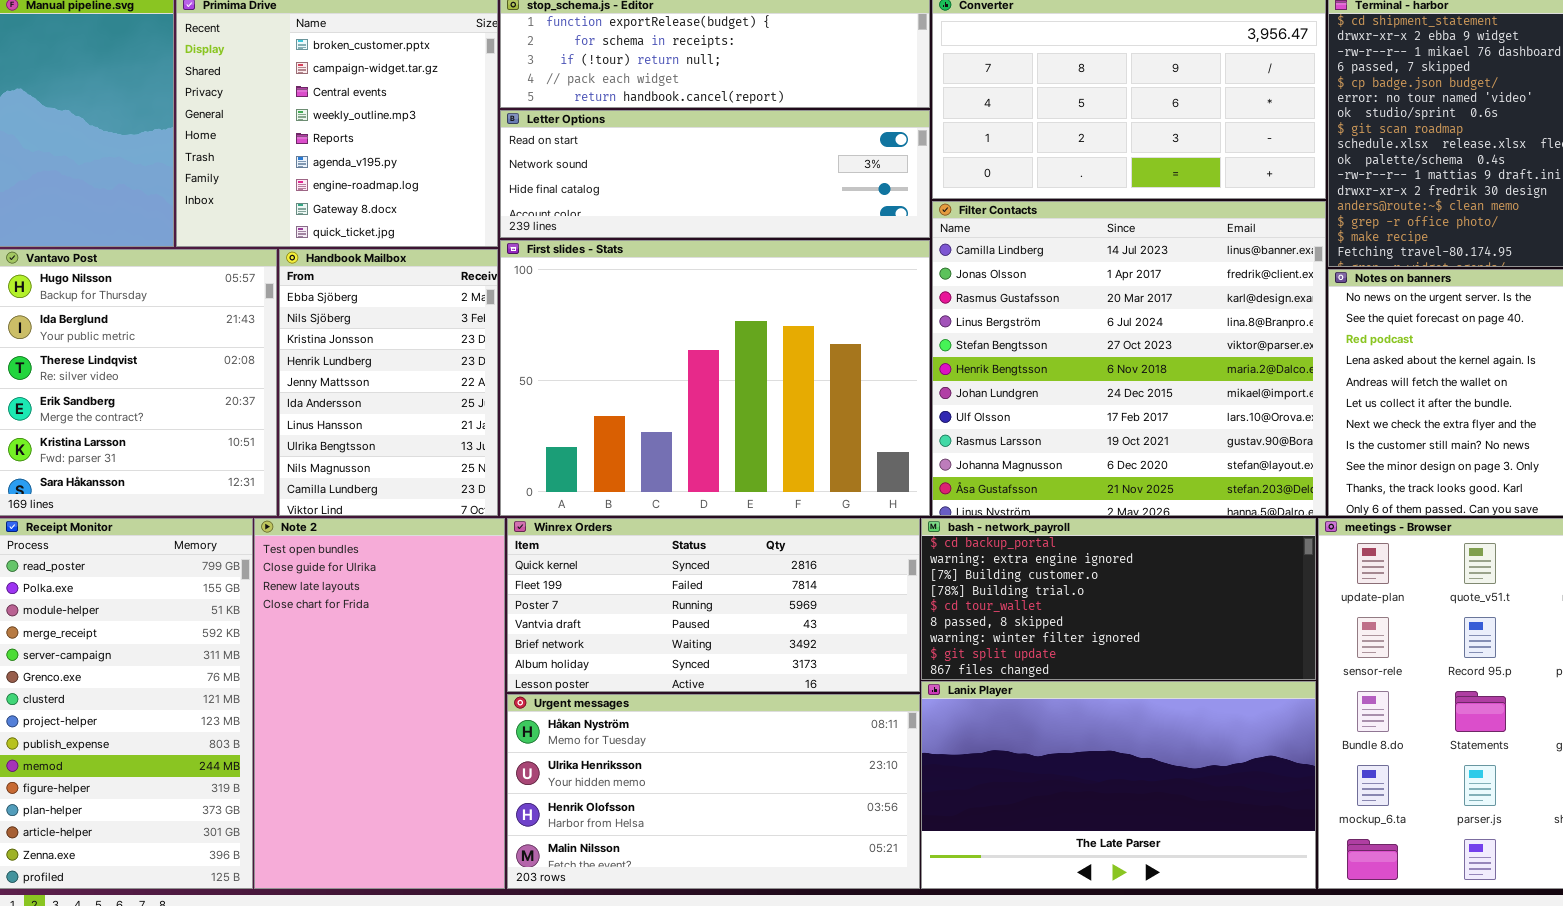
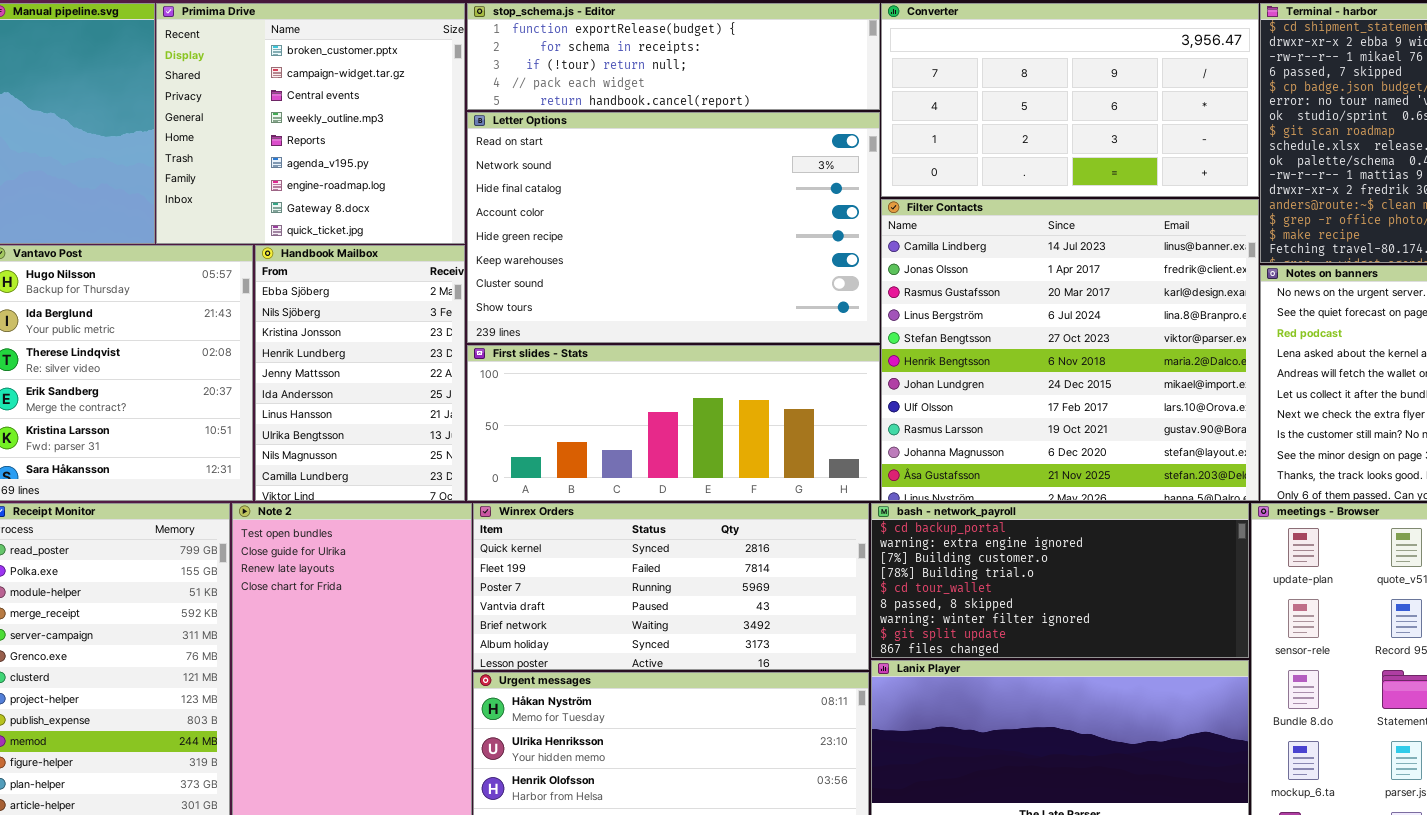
Letter Options: [500,110,930,238] -> [467,112,880,343], resized
First slides - Stats: [500,240,930,516] -> [467,345,880,501], resized

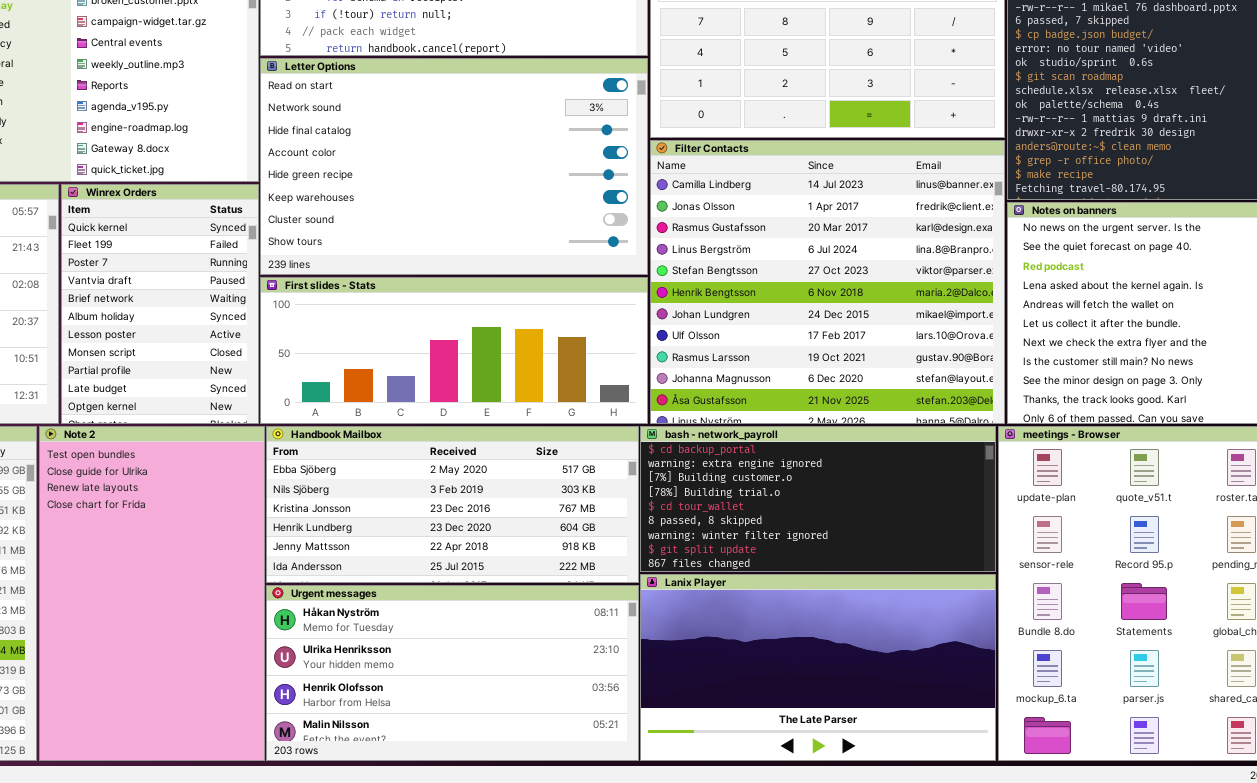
Handbook Mailbox: [255,245,465,501] -> [266,426,639,583], moved, resized
Winrex Orders: [473,503,869,670] -> [61,184,259,424], moved, resized

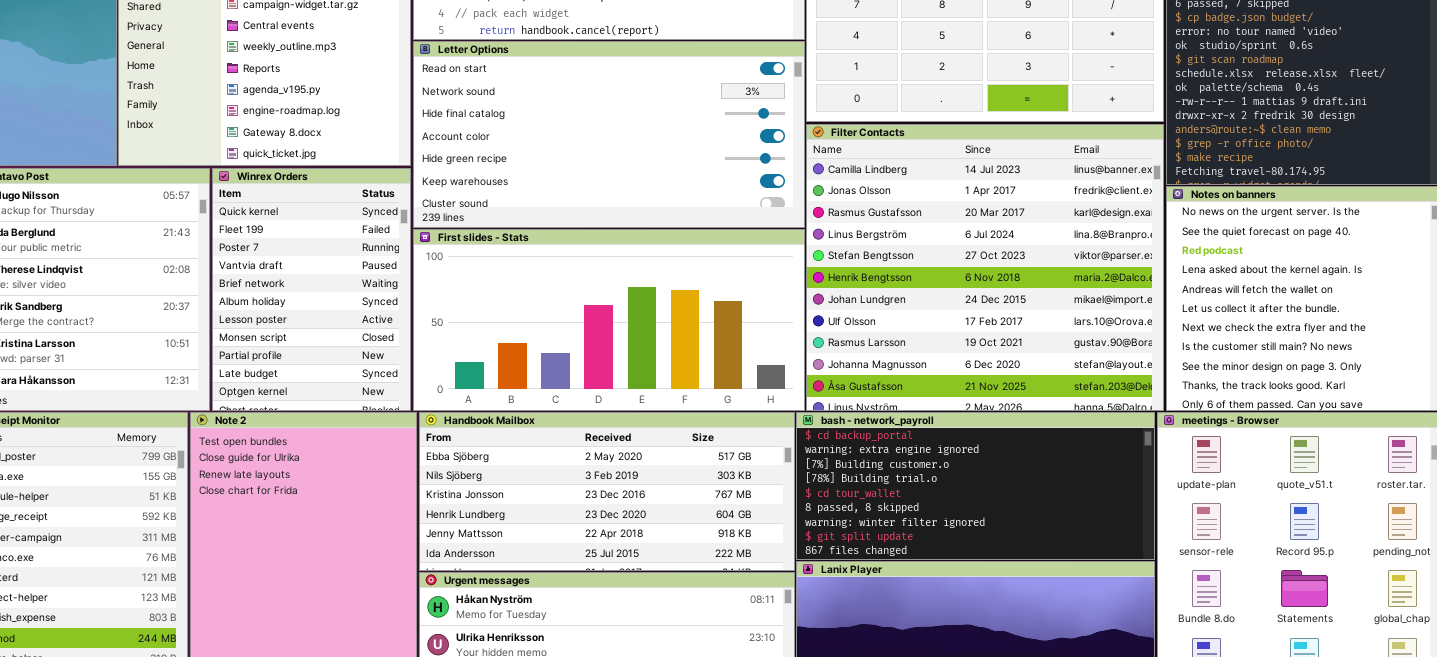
Letter Options: [260,58,648,275] -> [413,41,805,228], resized
First slides - Stats: [260,277,648,424] -> [413,229,805,411], resized

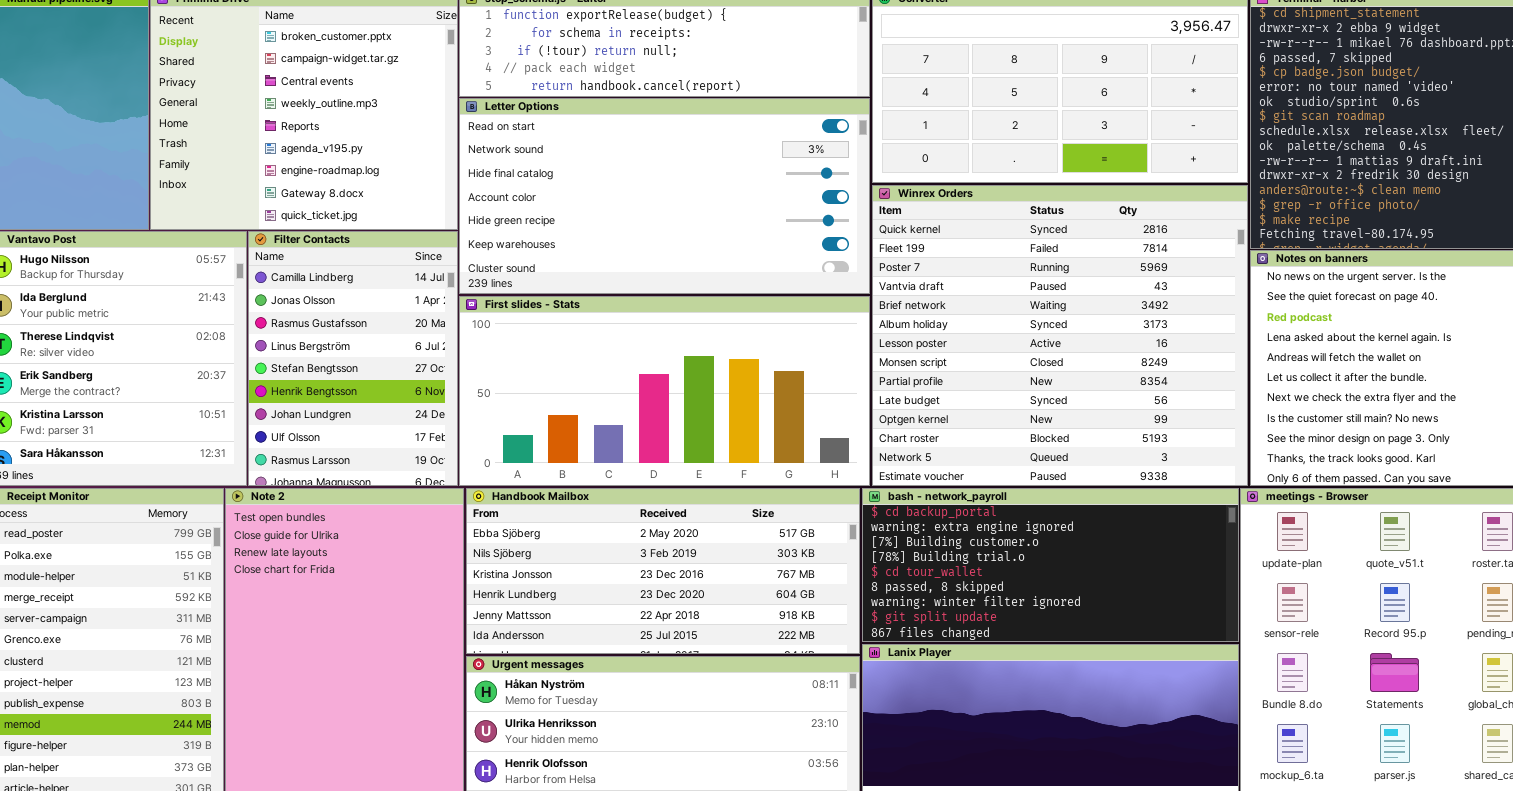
Filter Contacts: [806,124,1164,411] -> [248,231,458,486], moved, resized
Winrex Orders: [212,168,411,411] -> [872,185,1248,486], moved, resized

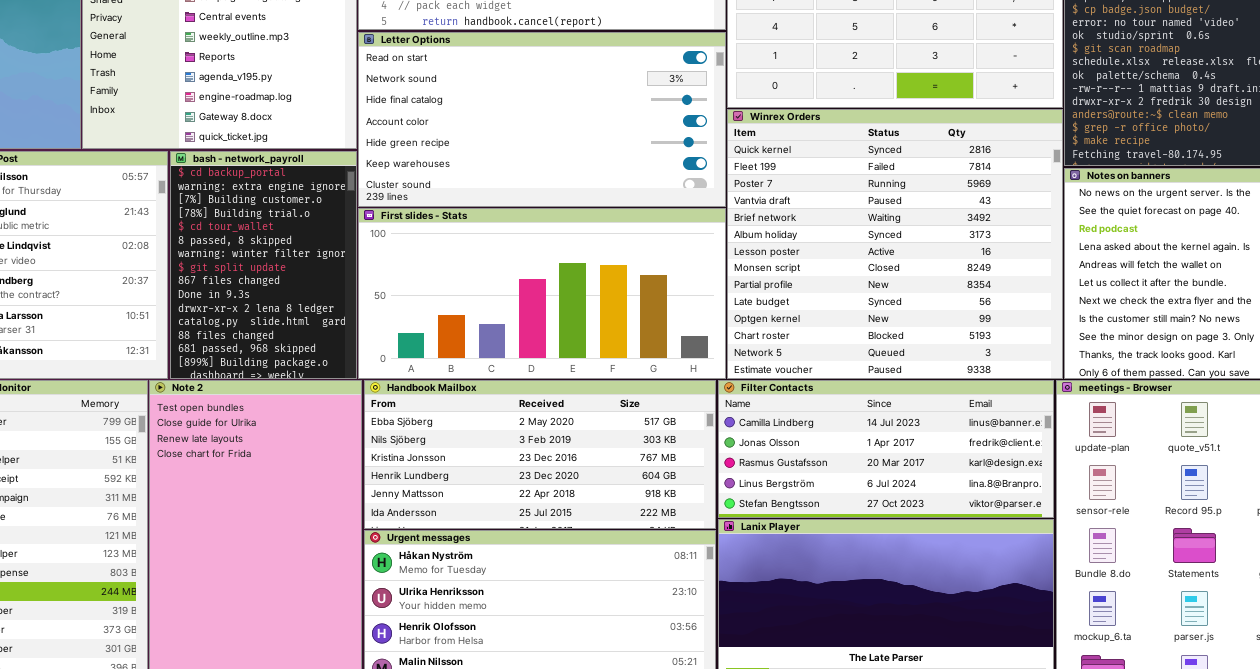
Filter Contacts: [248,231,458,486] -> [718,380,1054,518], moved, resized
bash - network_payroll: [862,488,1239,642] -> [170,151,357,379], moved, resized

